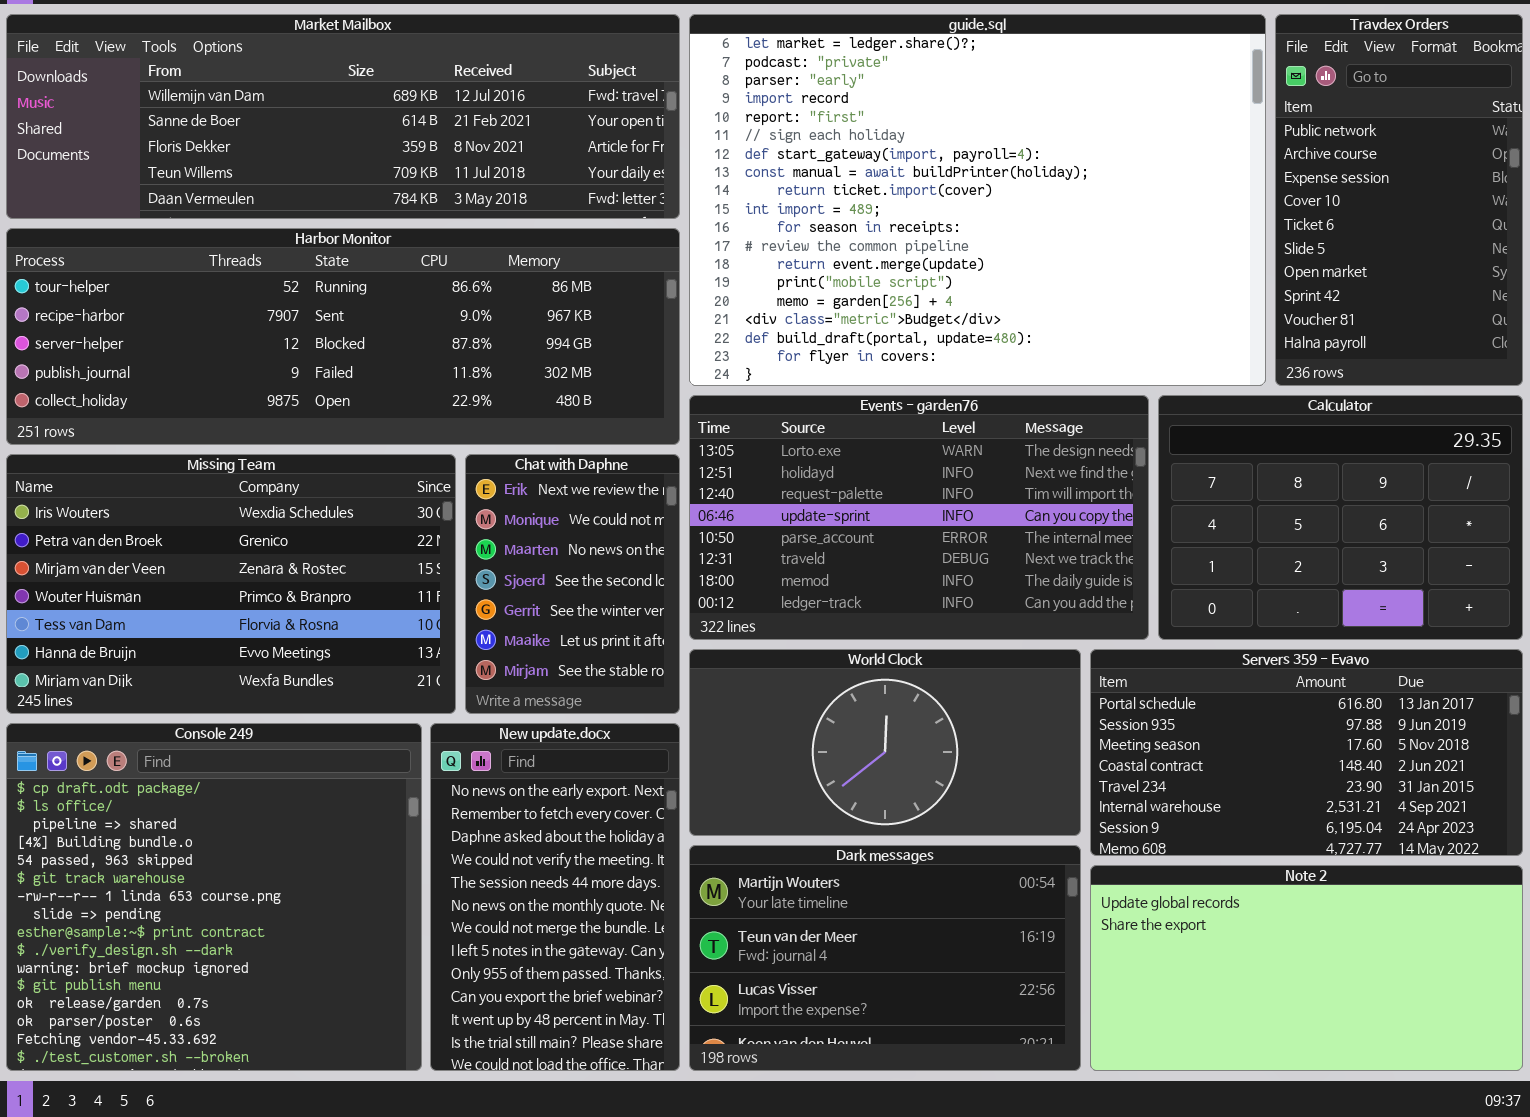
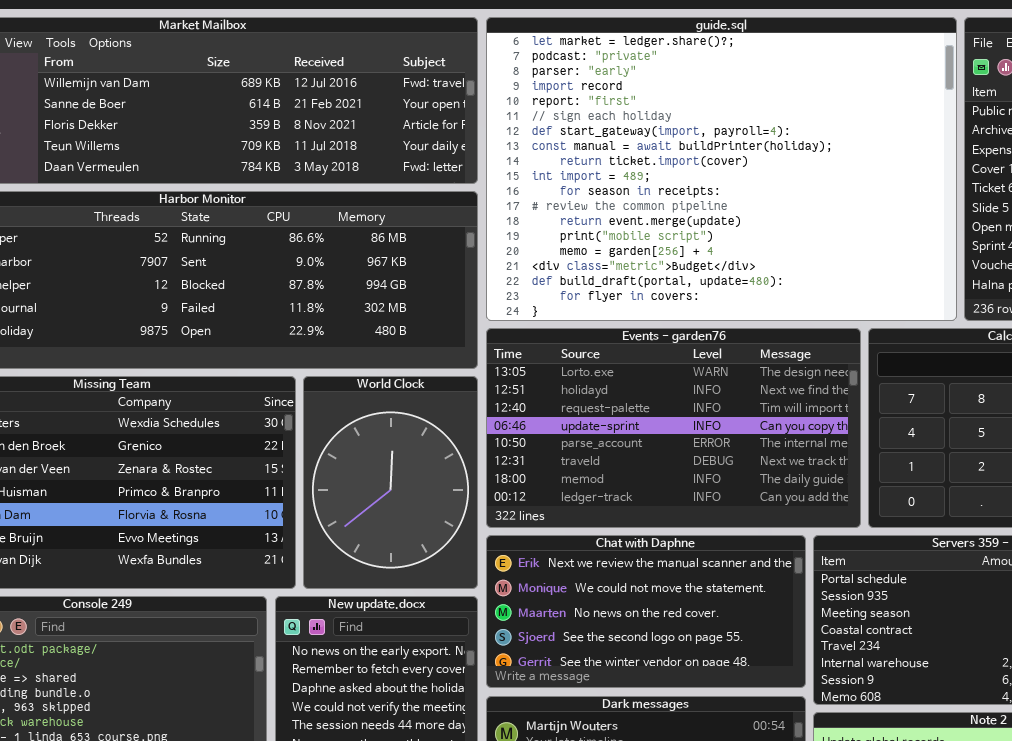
Chat with Daphne: [465,454,680,714] -> [486,535,806,688], moved, resized
World Clock: [689,649,1081,836] -> [303,376,478,589], moved, resized

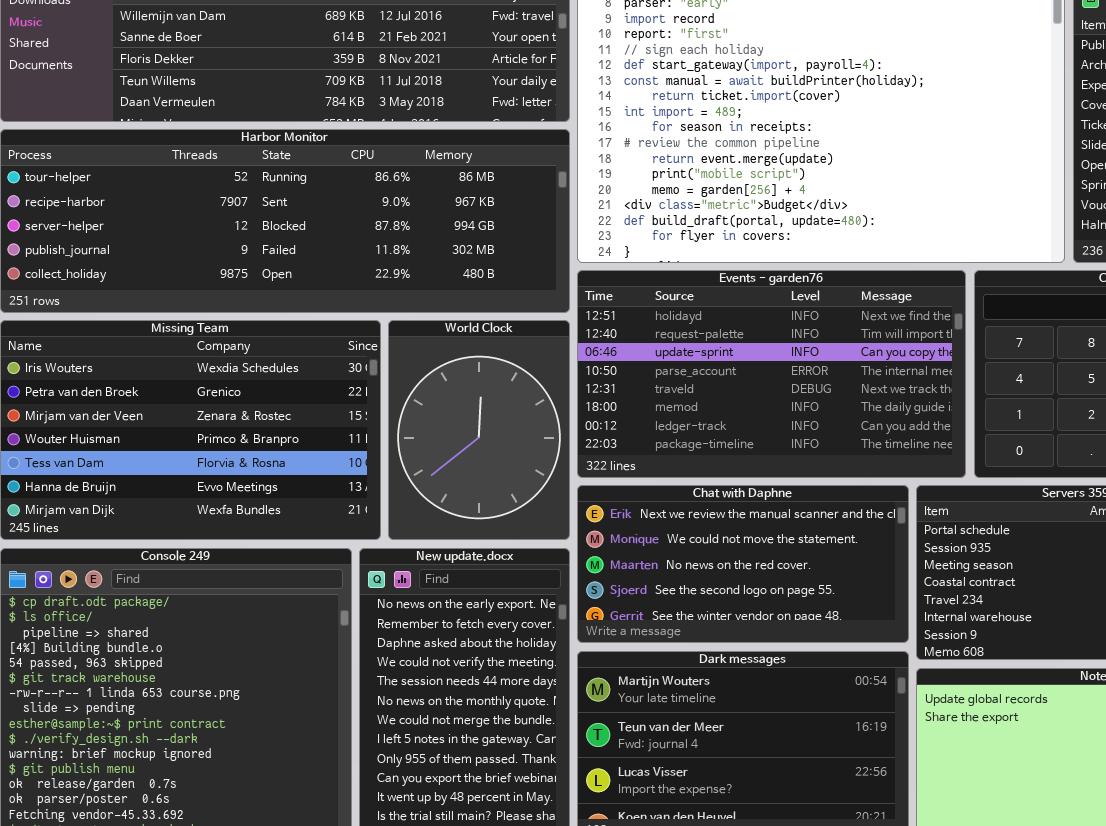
Events - garden76: [486,328,861,528] -> [577,270,966,478], scrolled down 1 row

